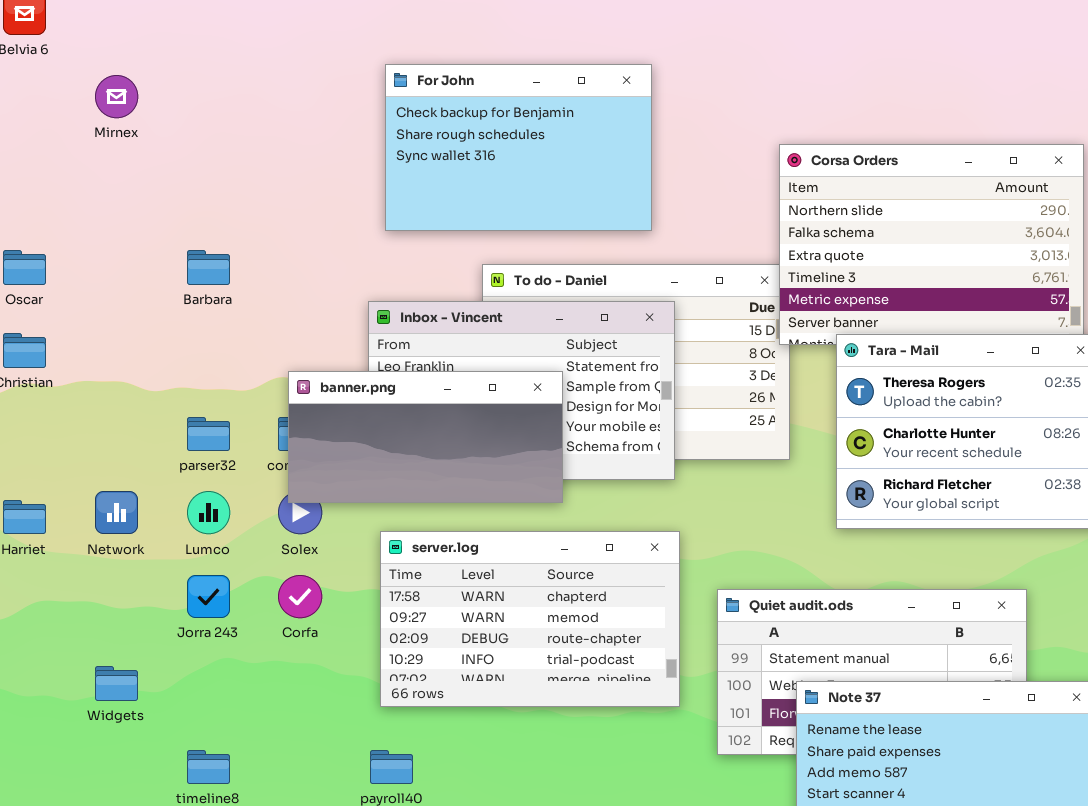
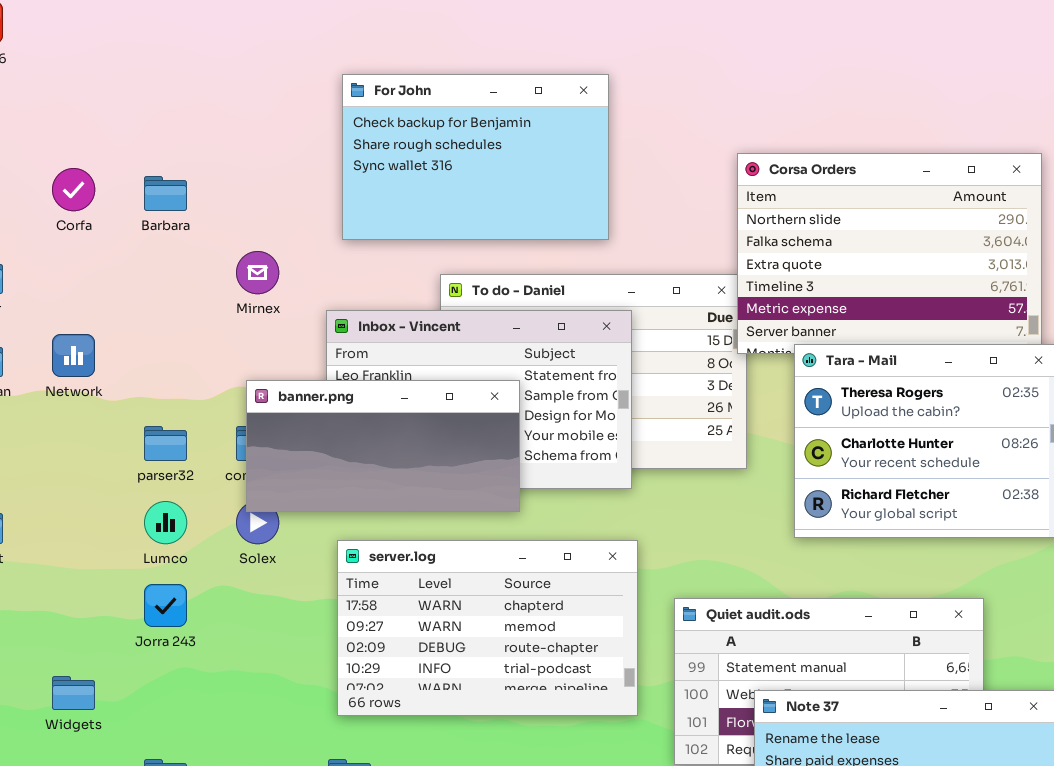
Mirnex: [95,75,138,118] -> [236,251,279,294], moved
Barbara: [187,250,230,285] -> [144,176,187,211], moved
Network: [95,491,138,534] -> [52,334,95,377], moved
Corfa: [278,575,322,618] -> [52,168,95,211], moved

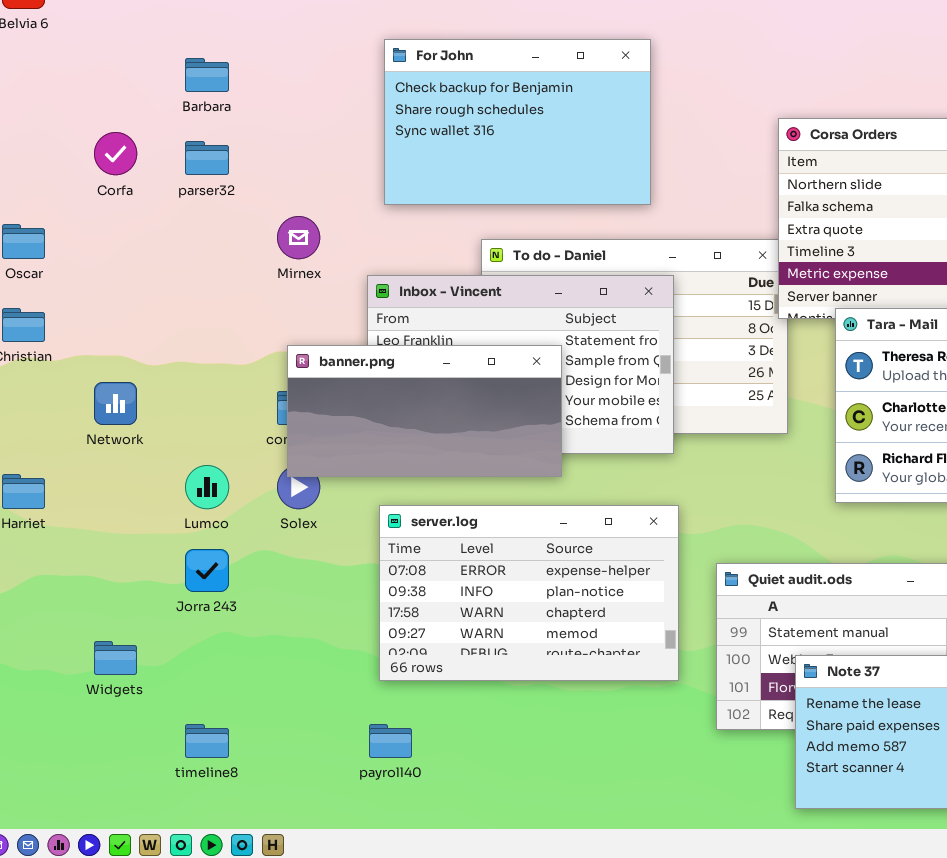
Barbara: [144,176,187,211] -> [185,58,229,92], moved
Network: [52,334,95,377] -> [94,382,137,425], moved
parser32: [144,426,187,461] -> [185,141,229,175], moved
server.log: [337,540,638,716] -> [379,505,679,681], scrolled up 2 rows

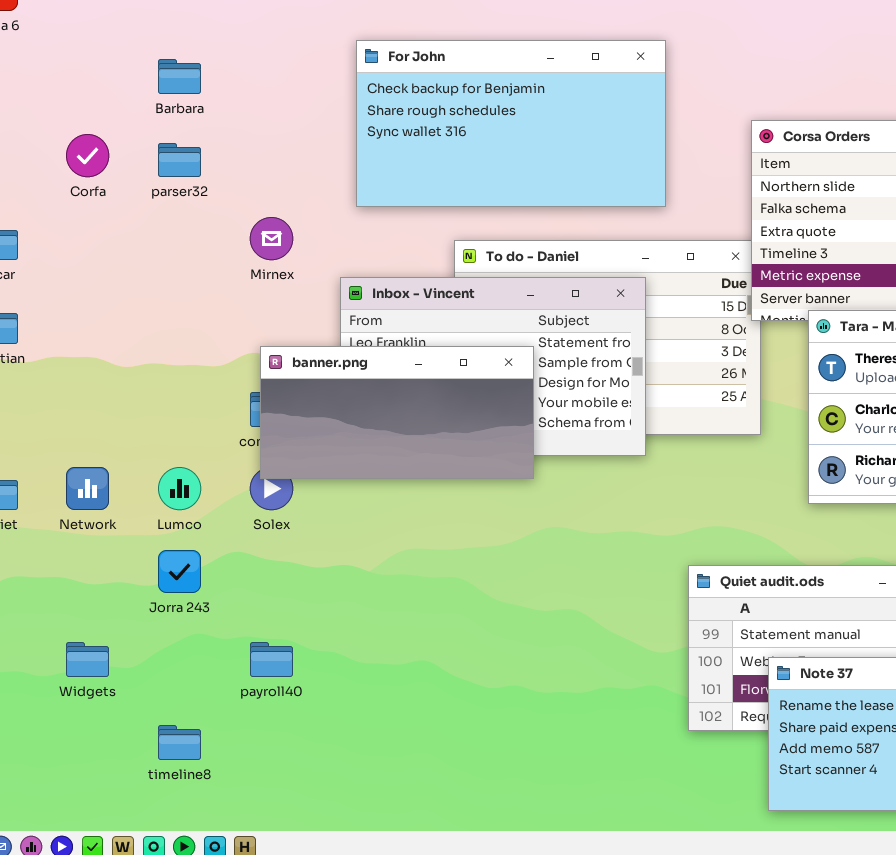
For John: [384,39,651,205] -> [356,40,666,207], resized
Network: [94,382,137,425] -> [66,467,109,510], moved
server.log: [379,505,679,681] -> none, closed
payroll40: [369,724,412,758] -> [250,642,293,677], moved

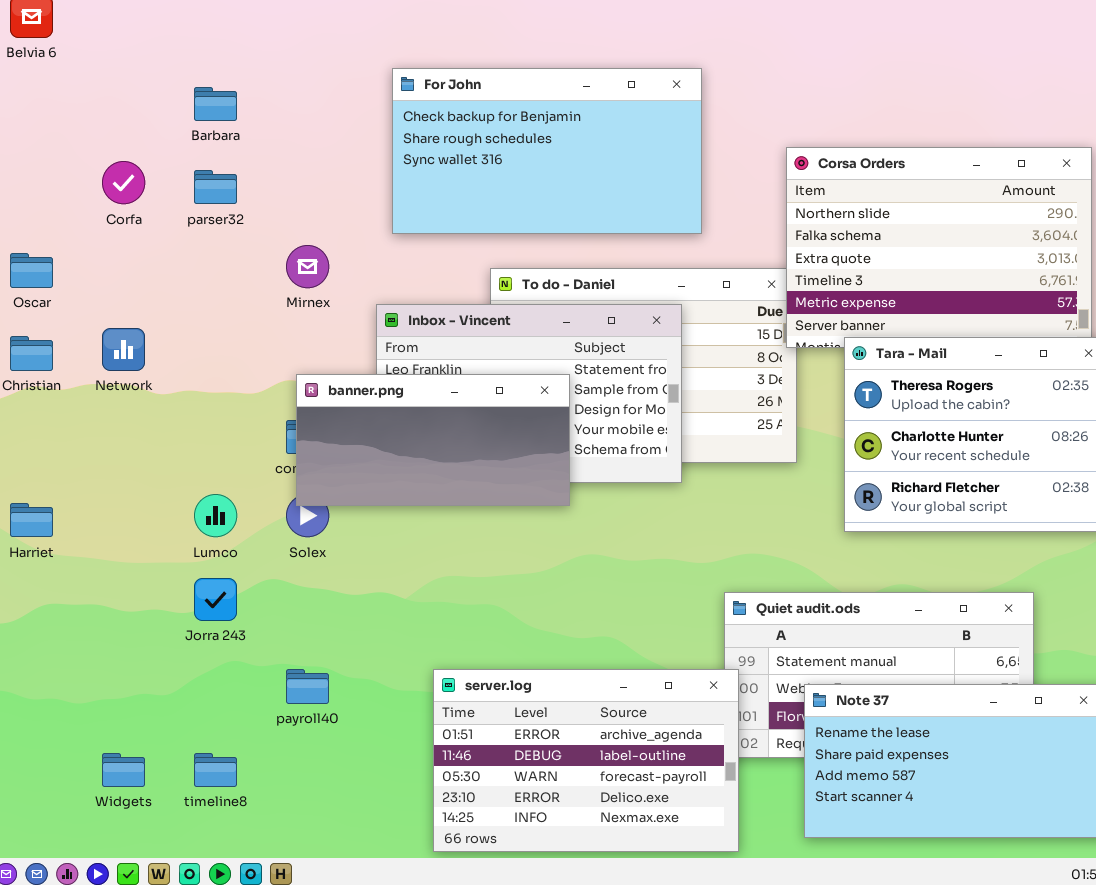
Network: [66,467,109,510] -> [102,328,145,371], moved
Widgets: [66,642,109,677] -> [102,753,145,787], moved
server.log: none -> [433,669,739,852], opened

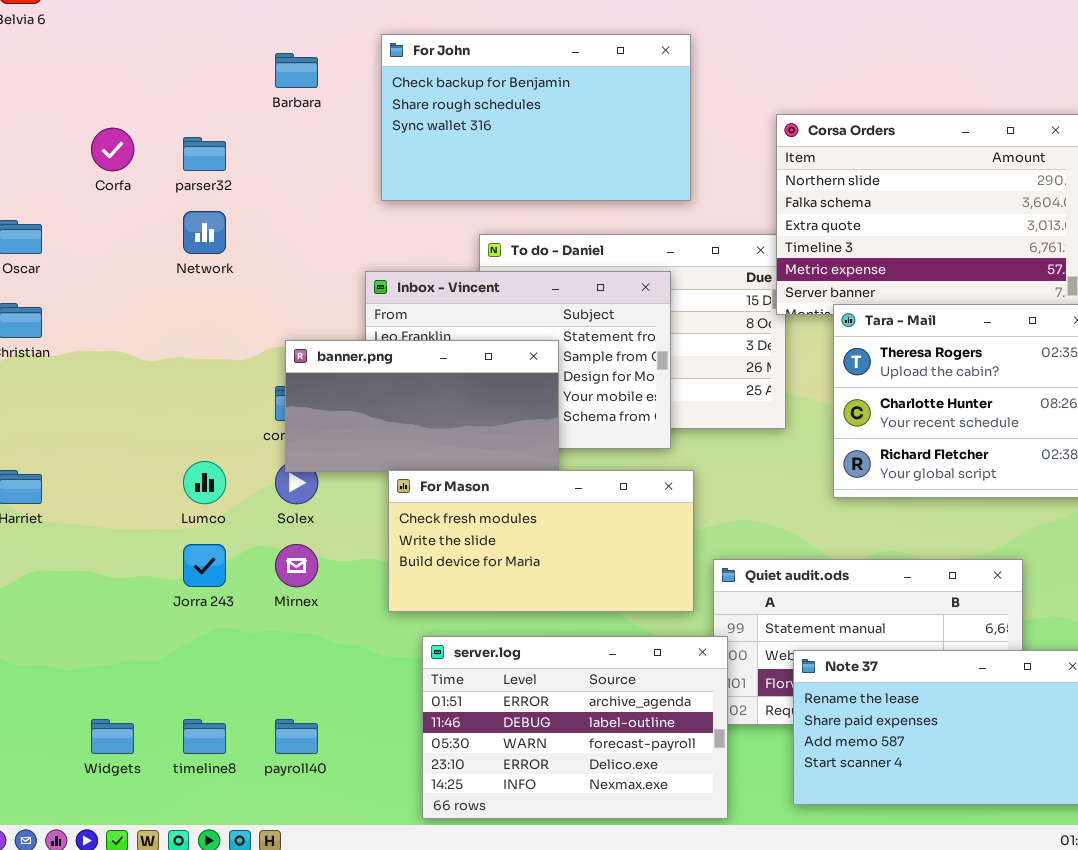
Barbara: [194,87,237,121] -> [275,53,318,88], moved
Mirnex: [286,245,329,288] -> [275,544,318,587], moved
Network: [102,328,145,371] -> [183,211,226,254], moved
For Mason: none -> [388,470,694,612], opened
payroll40: [286,669,329,704] -> [275,719,318,754], moved

